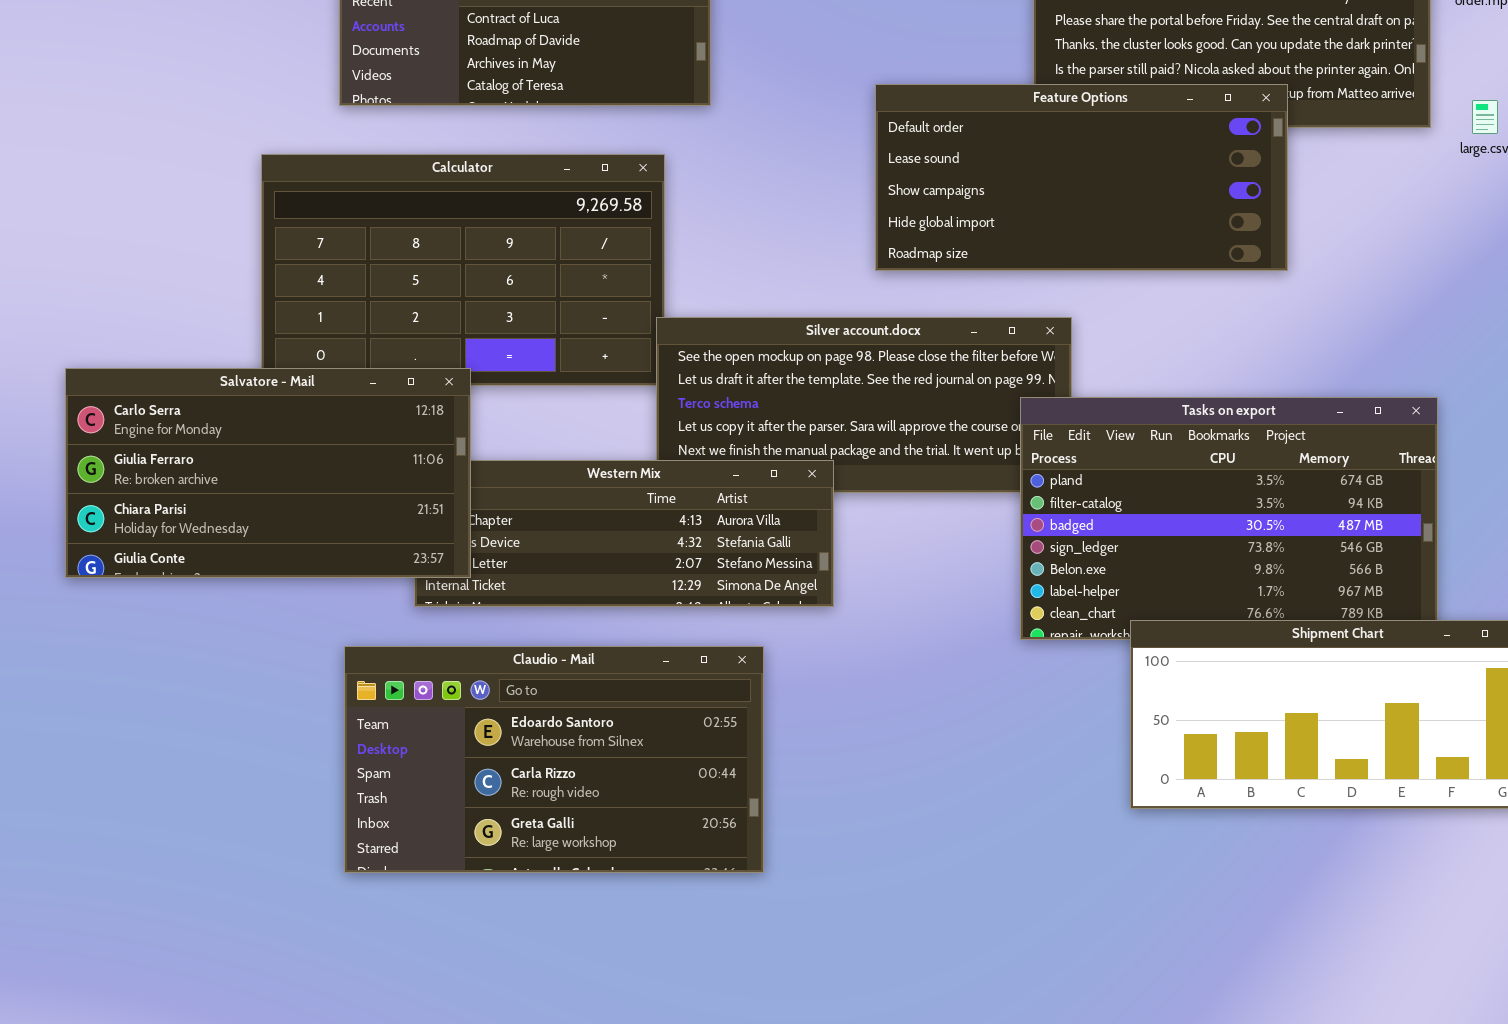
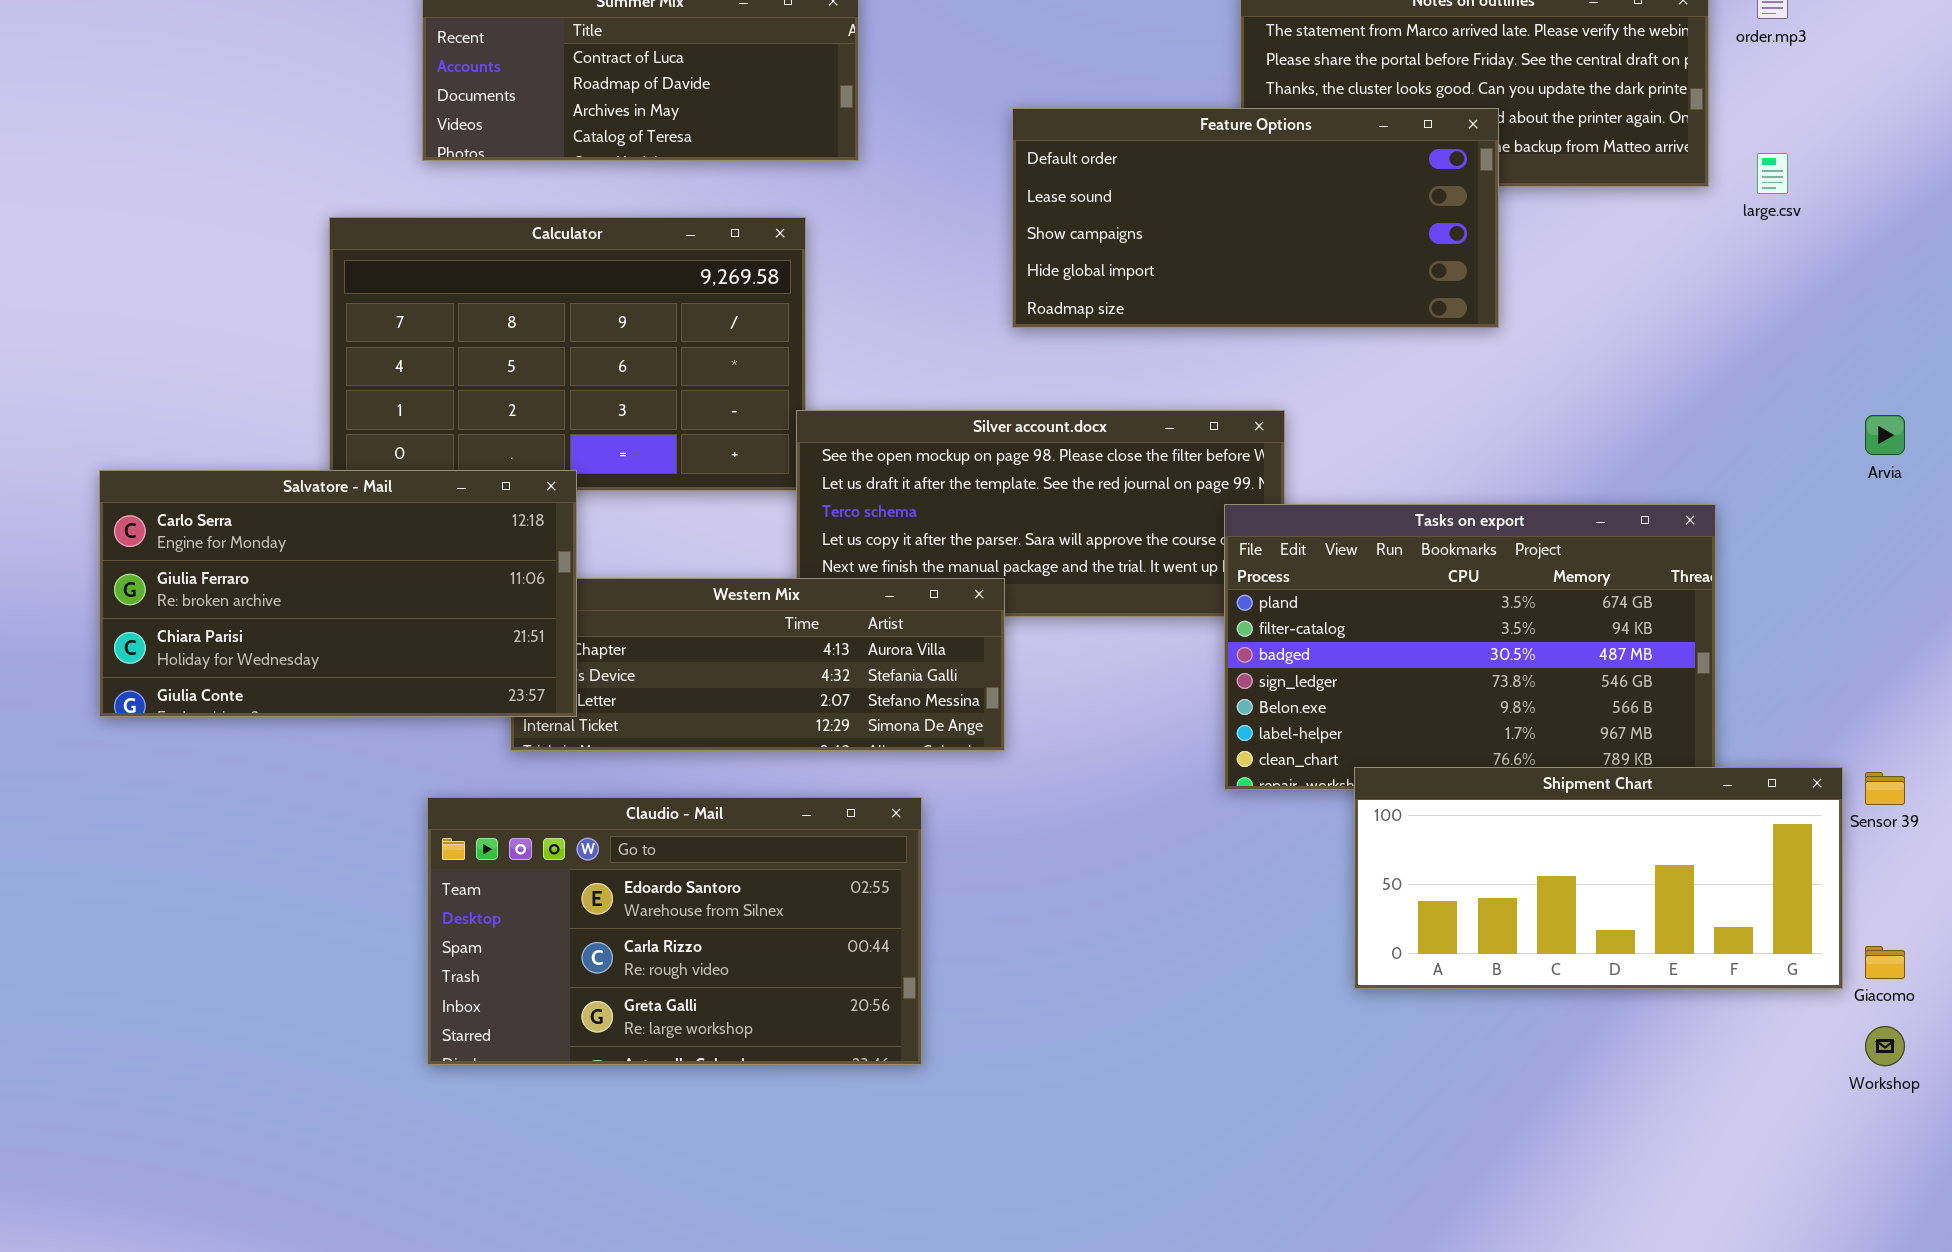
Feature Options: [875,84,1288,271] -> [1012,108,1499,328], moved

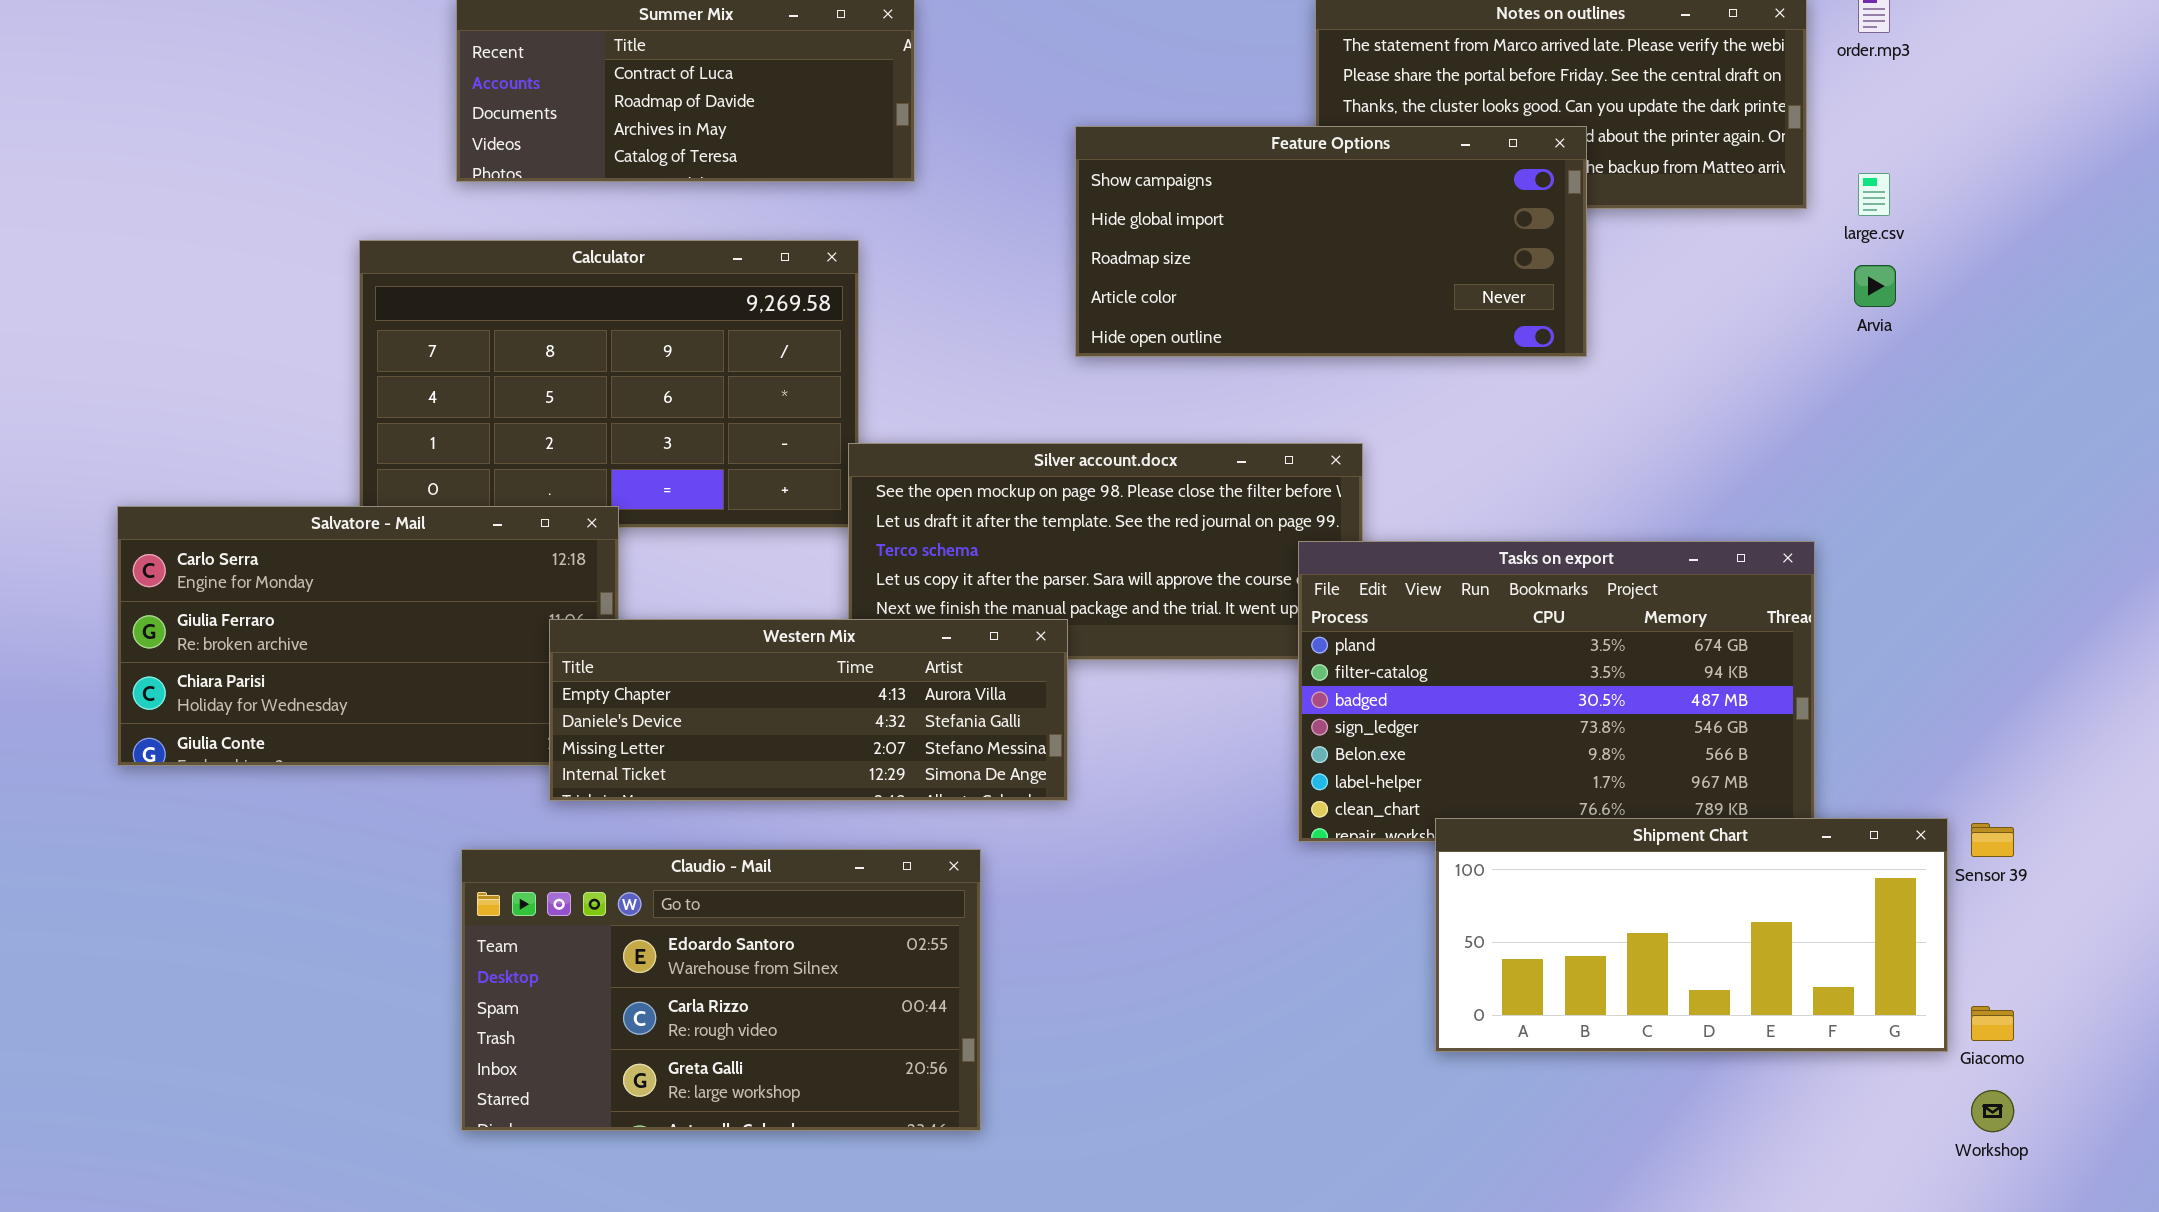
Feature Options: [1012,108,1499,328] -> [1075,126,1587,357], scrolled down 2 rows
Arvia: [1865,415,1905,455] -> [1854,265,1896,307], moved
Western Mix: [510,578,1005,751] -> [549,619,1068,801], raised

